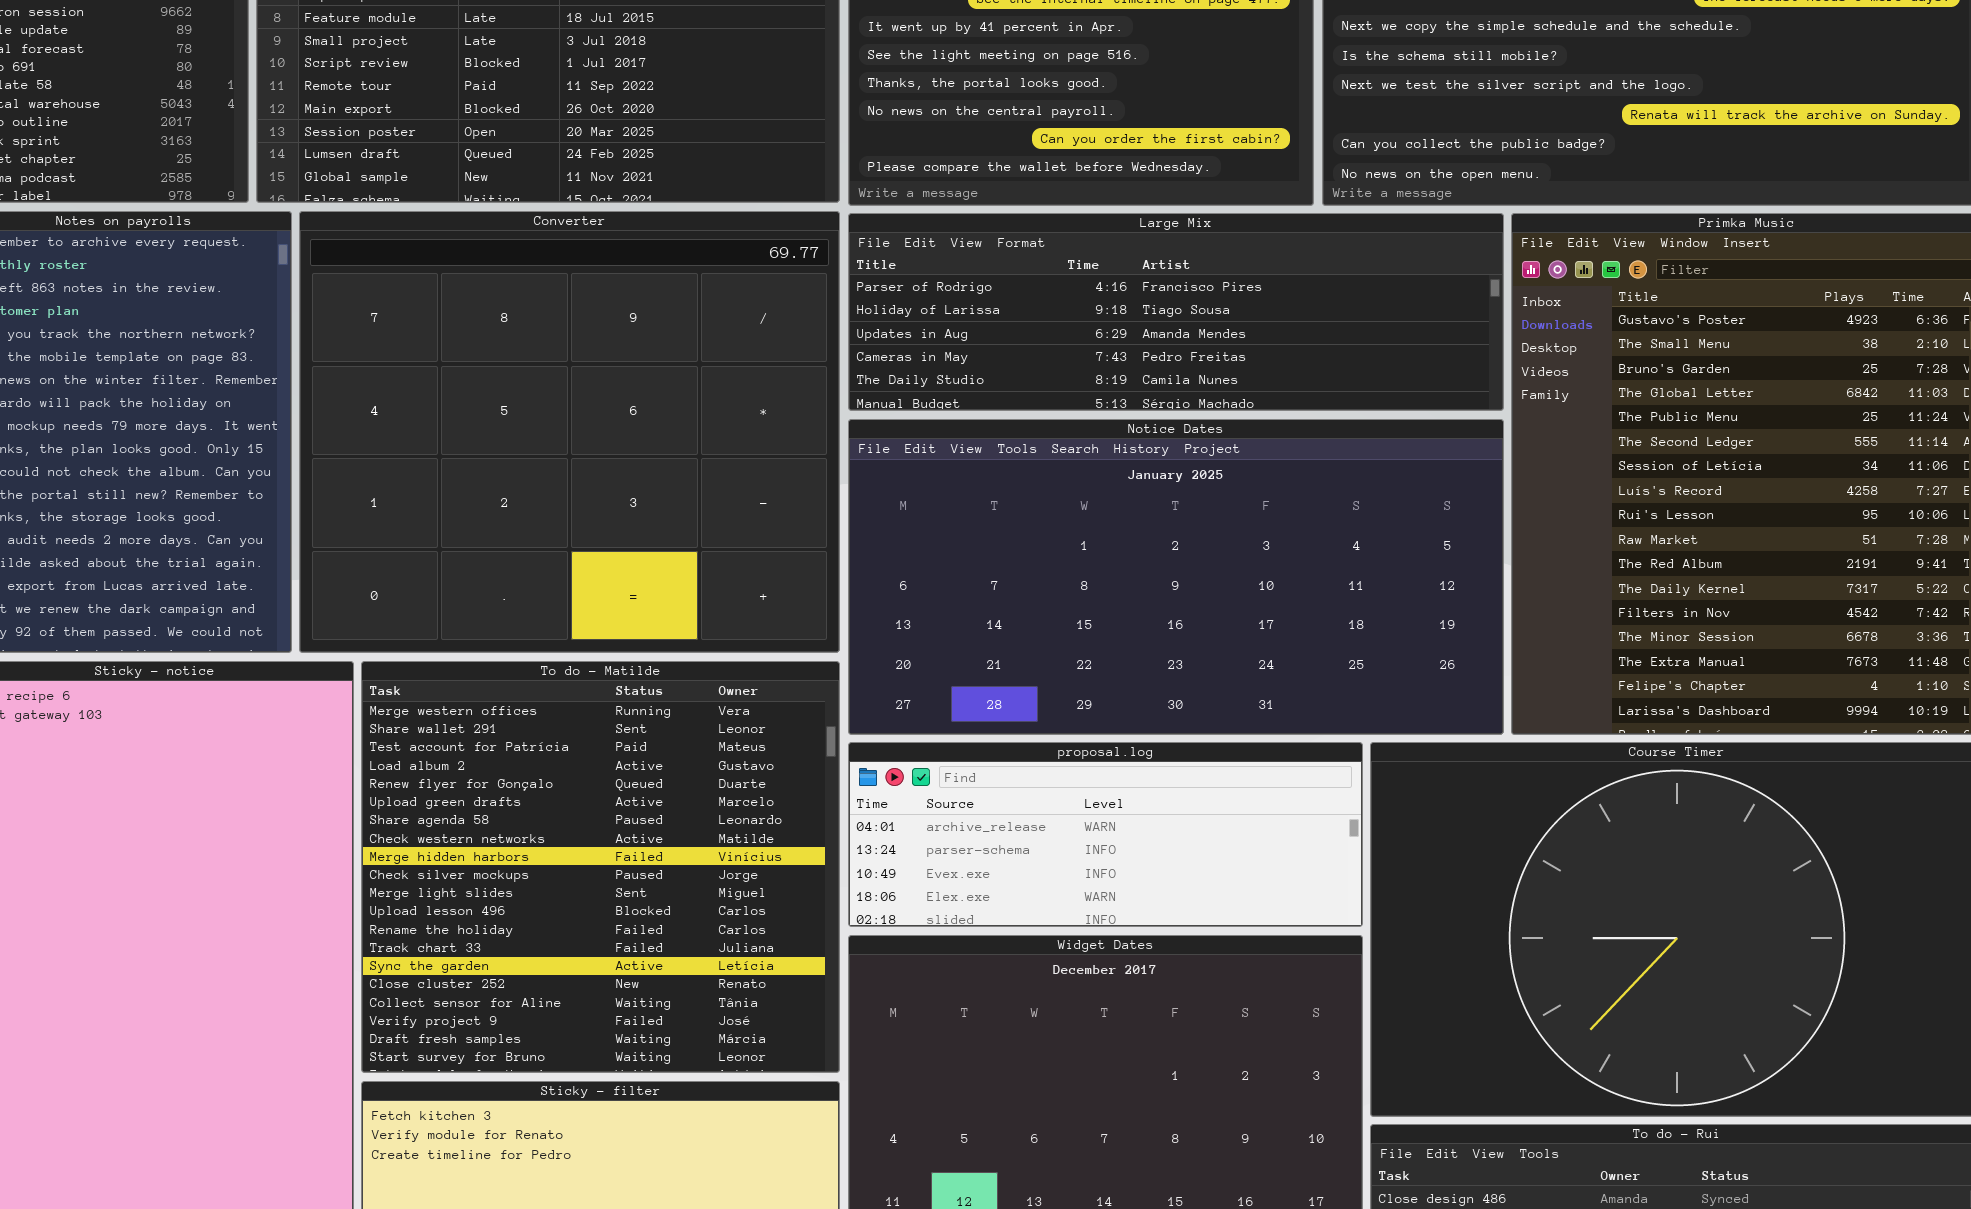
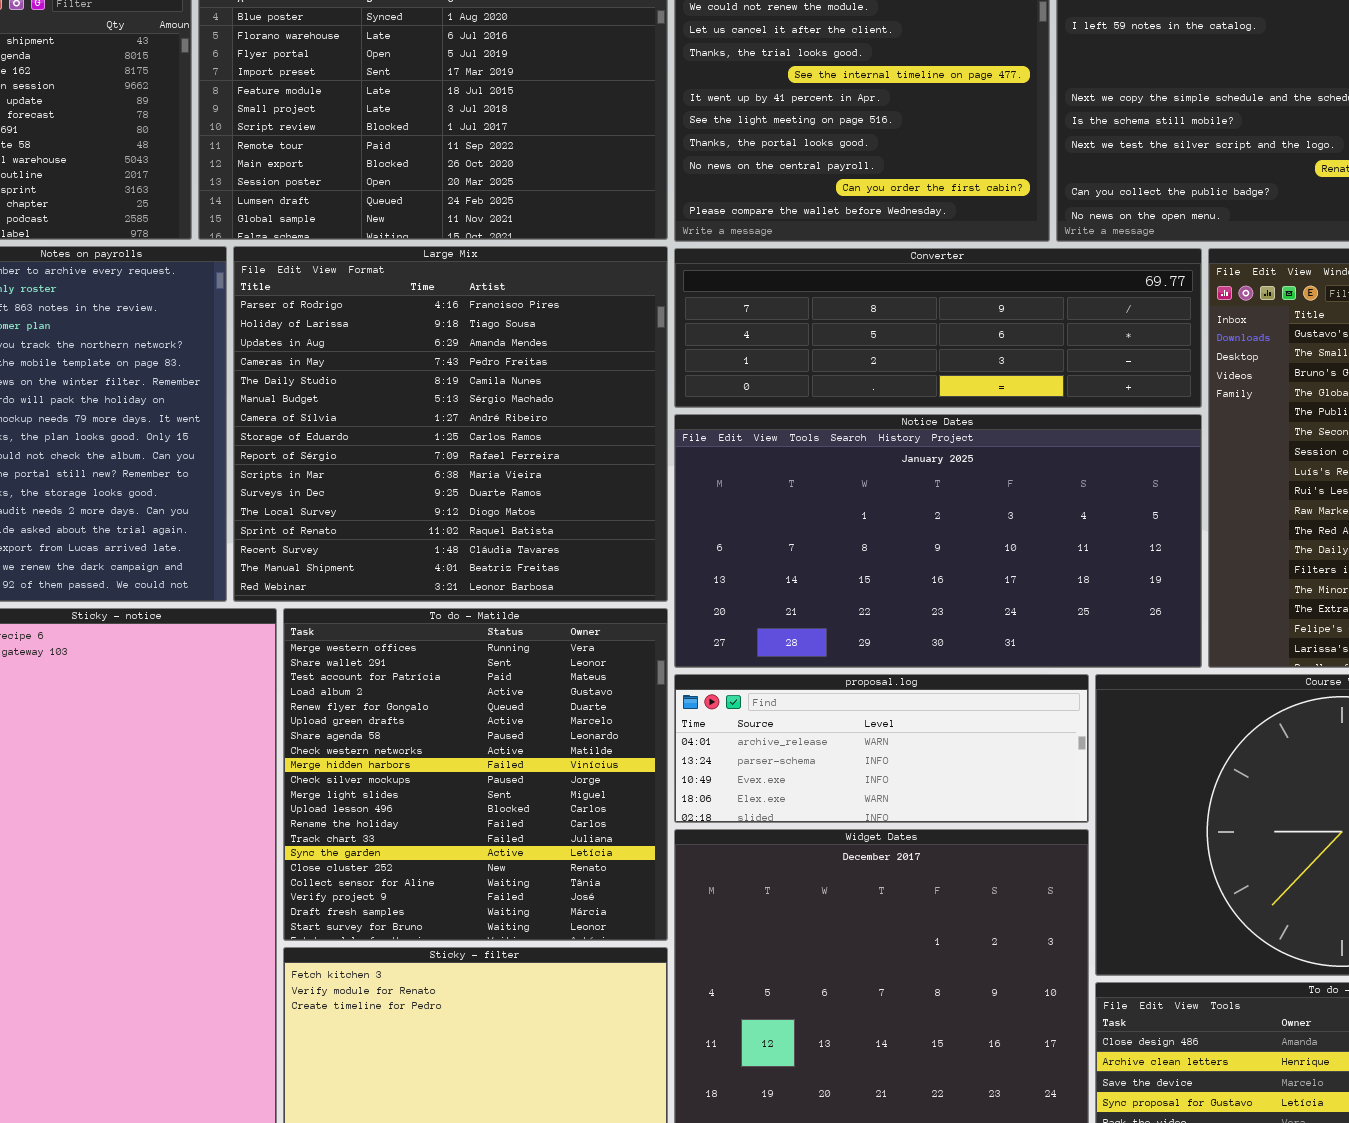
Converter: [299,211,840,653] -> [674,248,1202,408], moved, resized
Large Mix: [848,213,1504,411] -> [233,246,668,602], moved, resized

